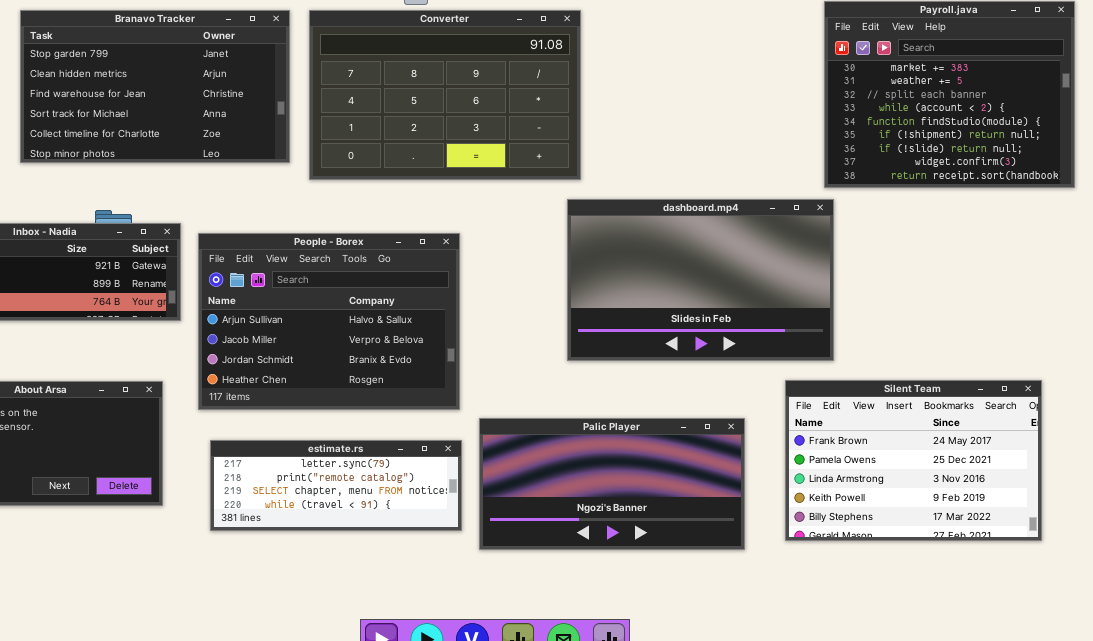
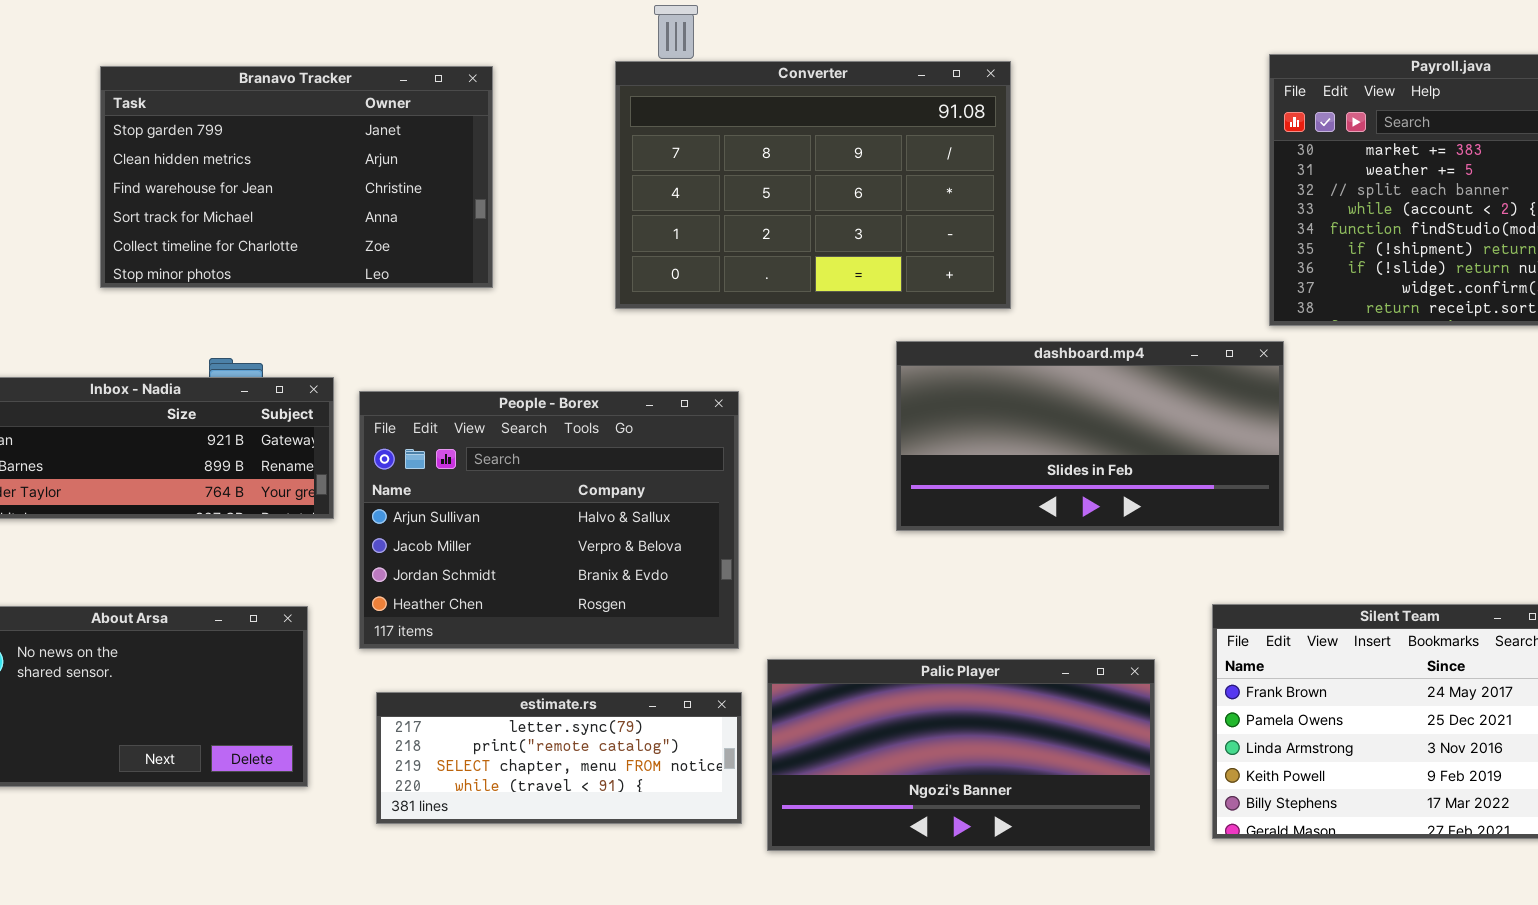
Converter: [309,10,581,180] -> [615,61,1011,309], moved
dashboard.mp4: [567,199,834,361] -> [896,341,1284,531], resized

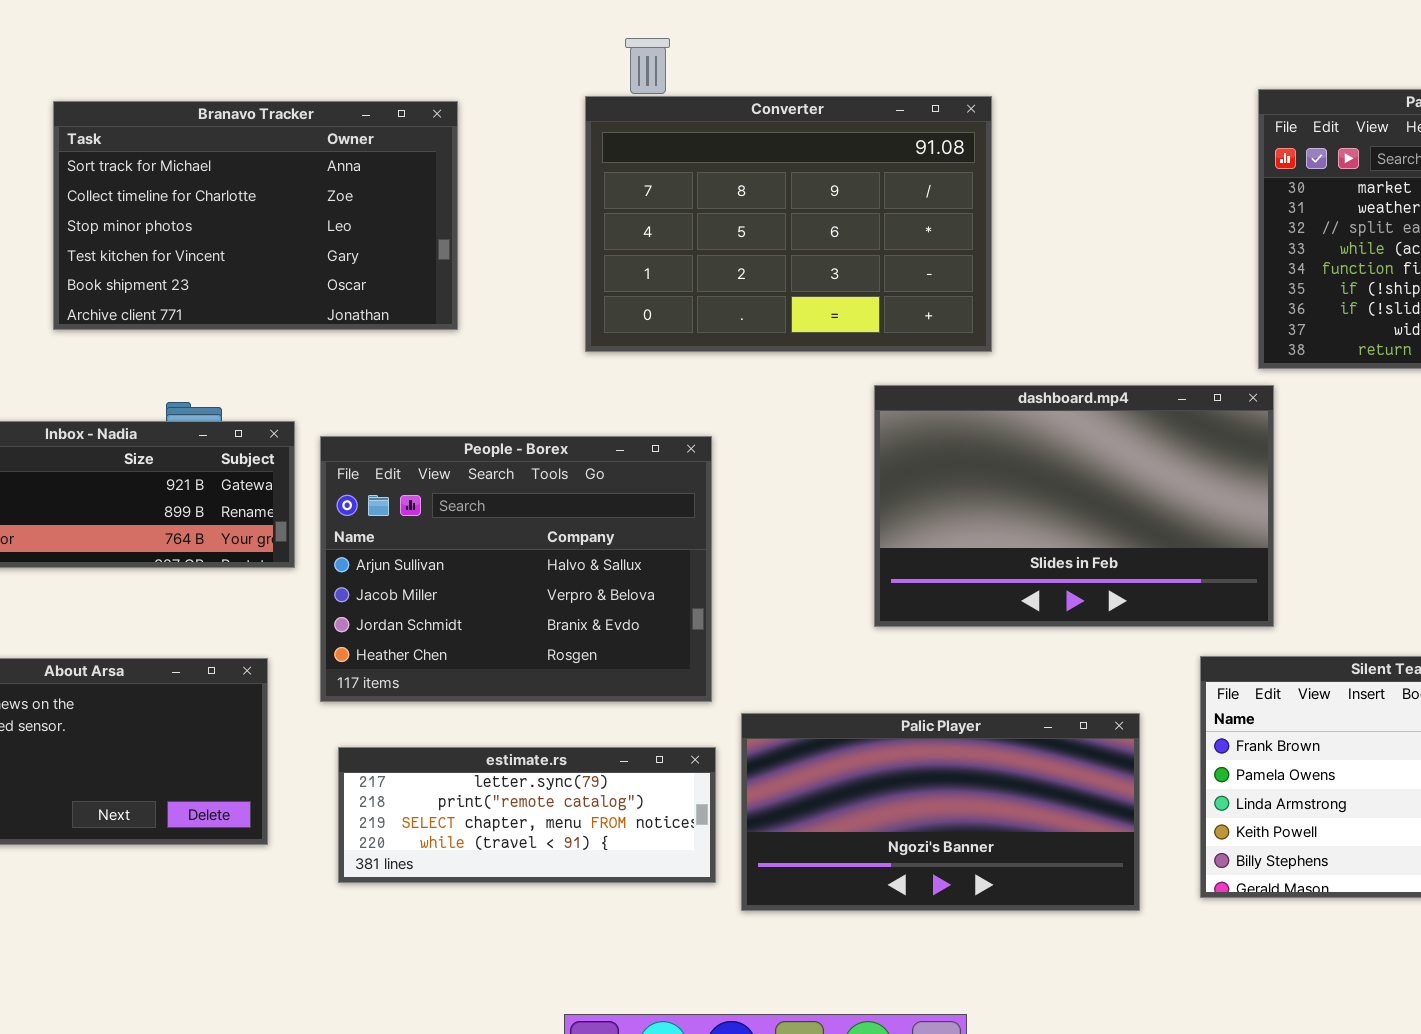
Branavo Tracker: [100,66,493,288] -> [53,101,458,330], scrolled down 3 rows
dashboard.mp4: [896,341,1284,531] -> [874,385,1274,627], resized

